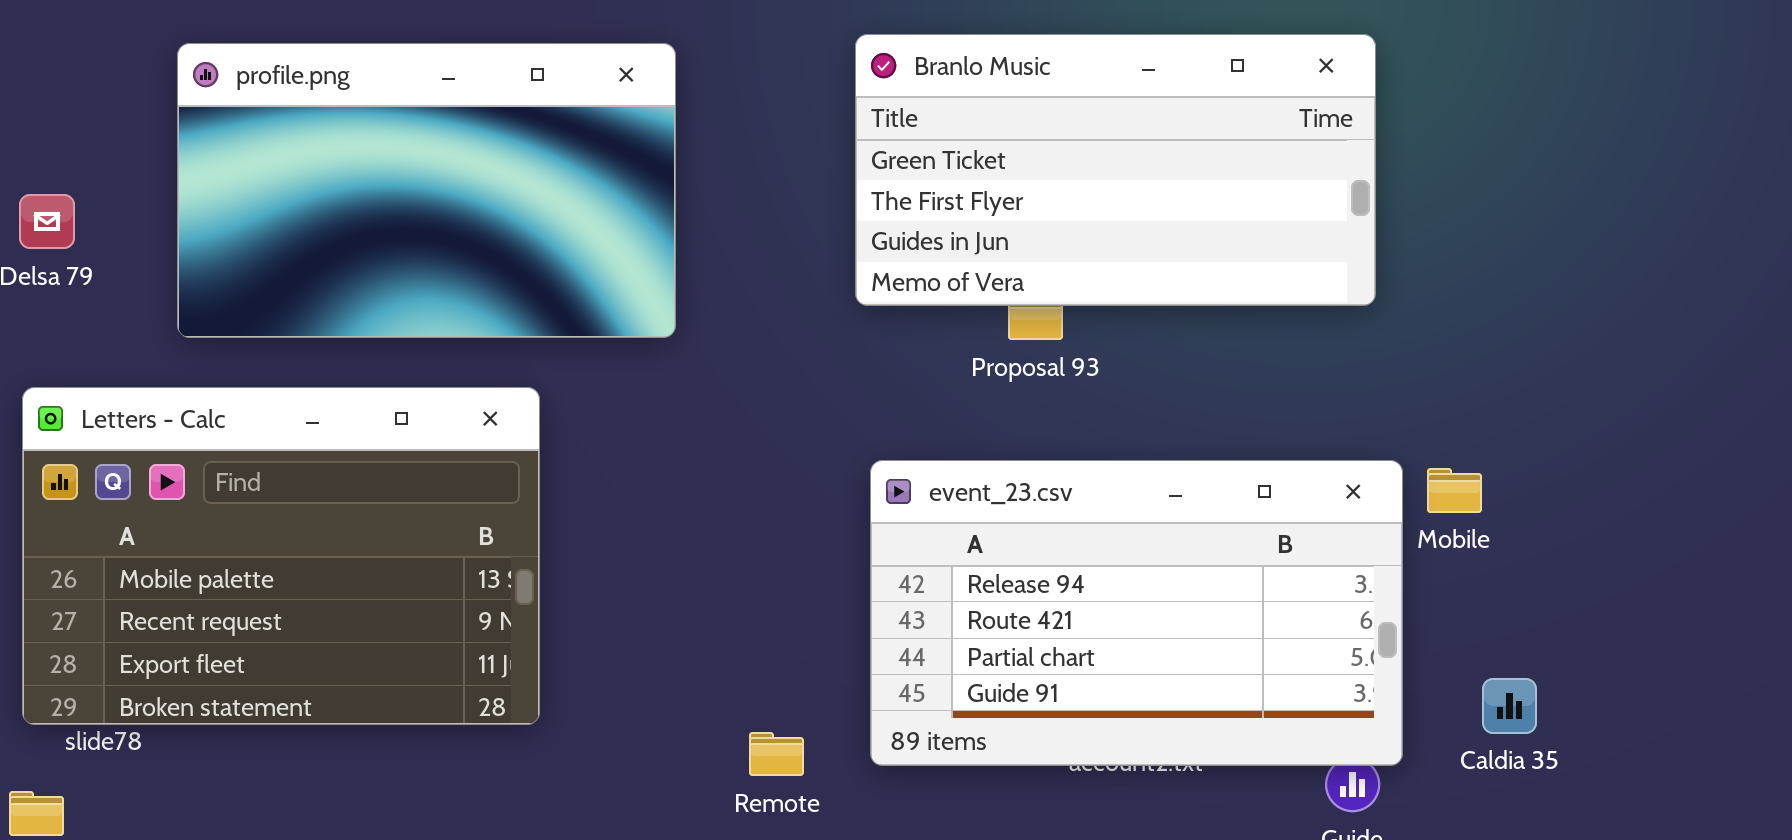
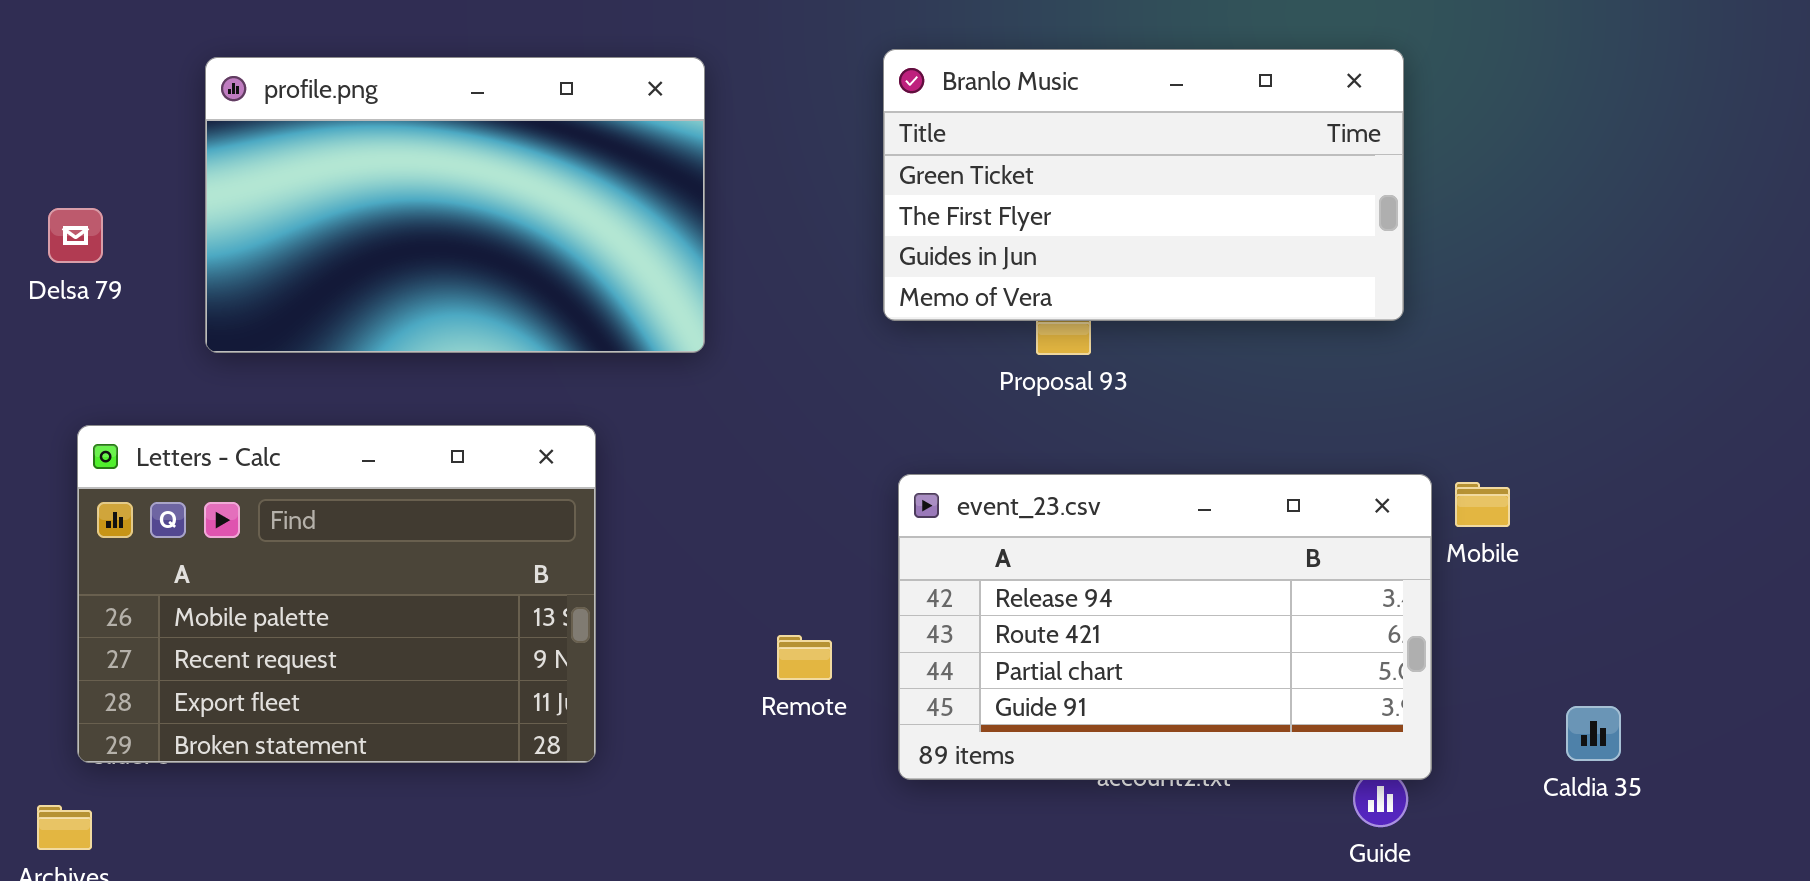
Letters - Calc: [22,387,540,725] -> [77,425,596,763], moved
Caldia 35: [1482,678,1537,734] -> [1566,706,1621,761], moved
Remote: [749,732,804,776] -> [777,635,832,680], moved

